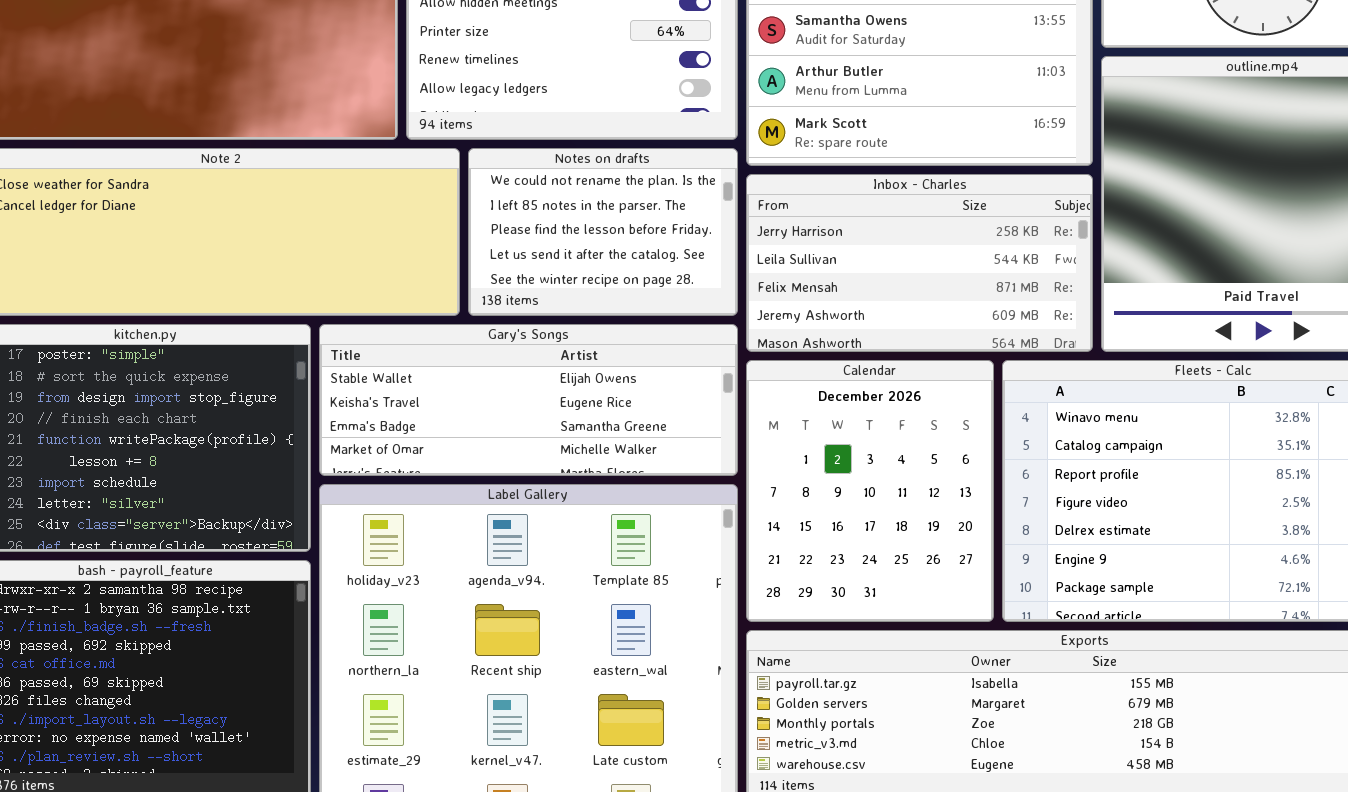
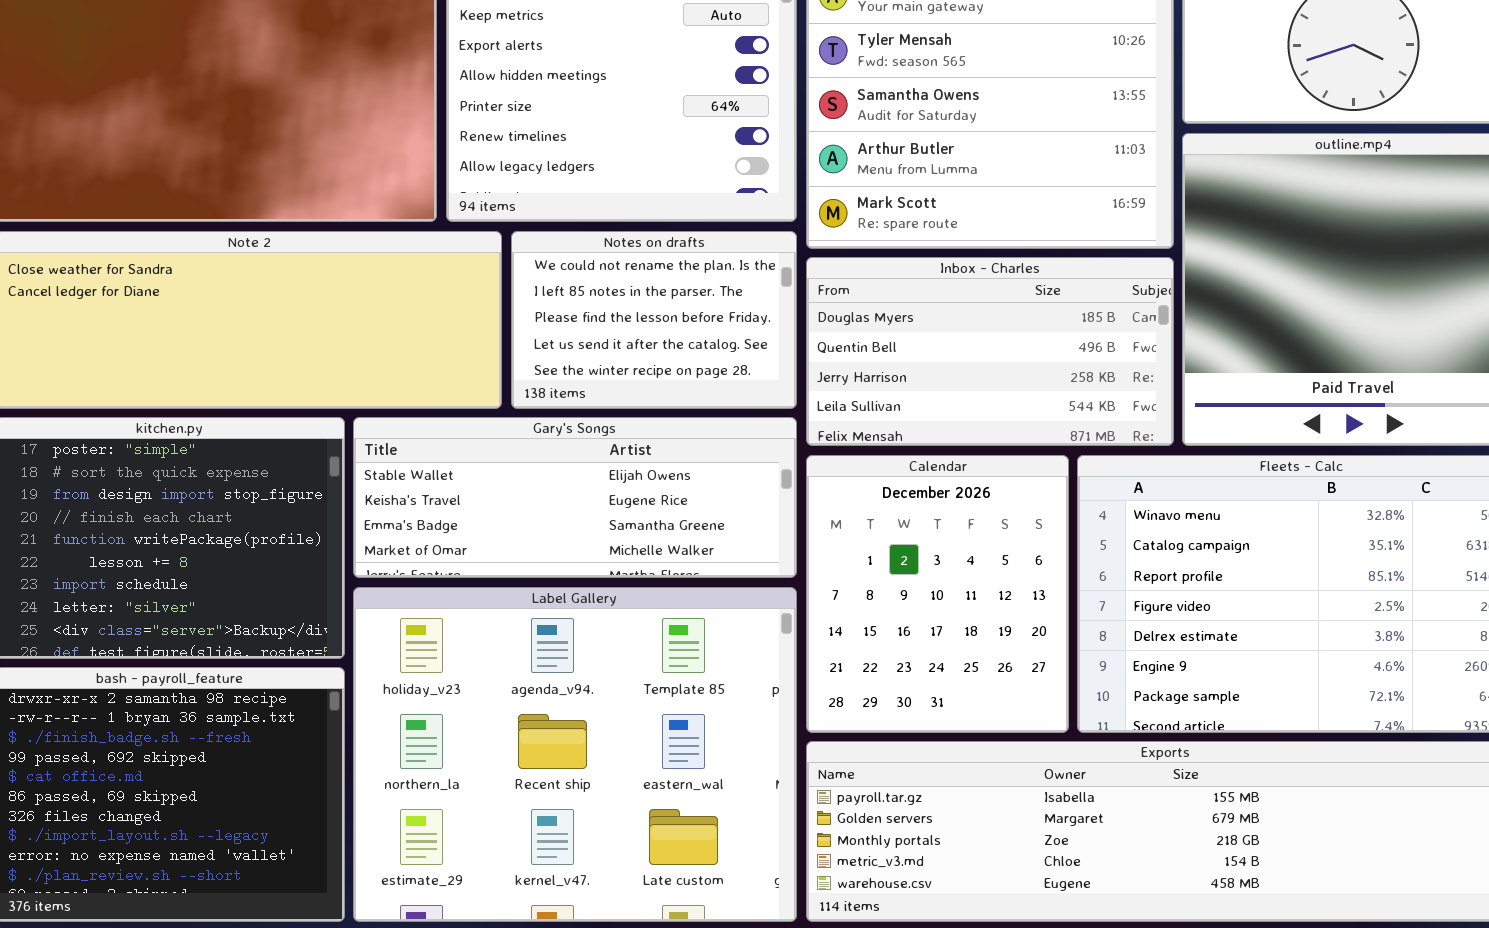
Inbox - Charles: [746,174,1093,352] -> [806,257,1174,446], scrolled up 2 rows

